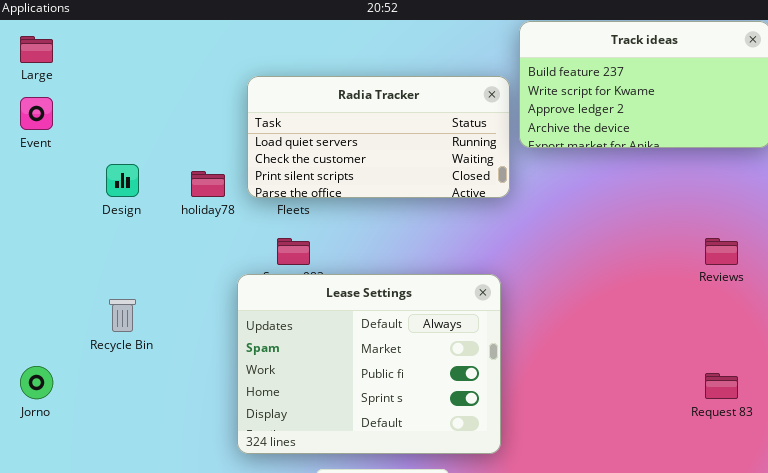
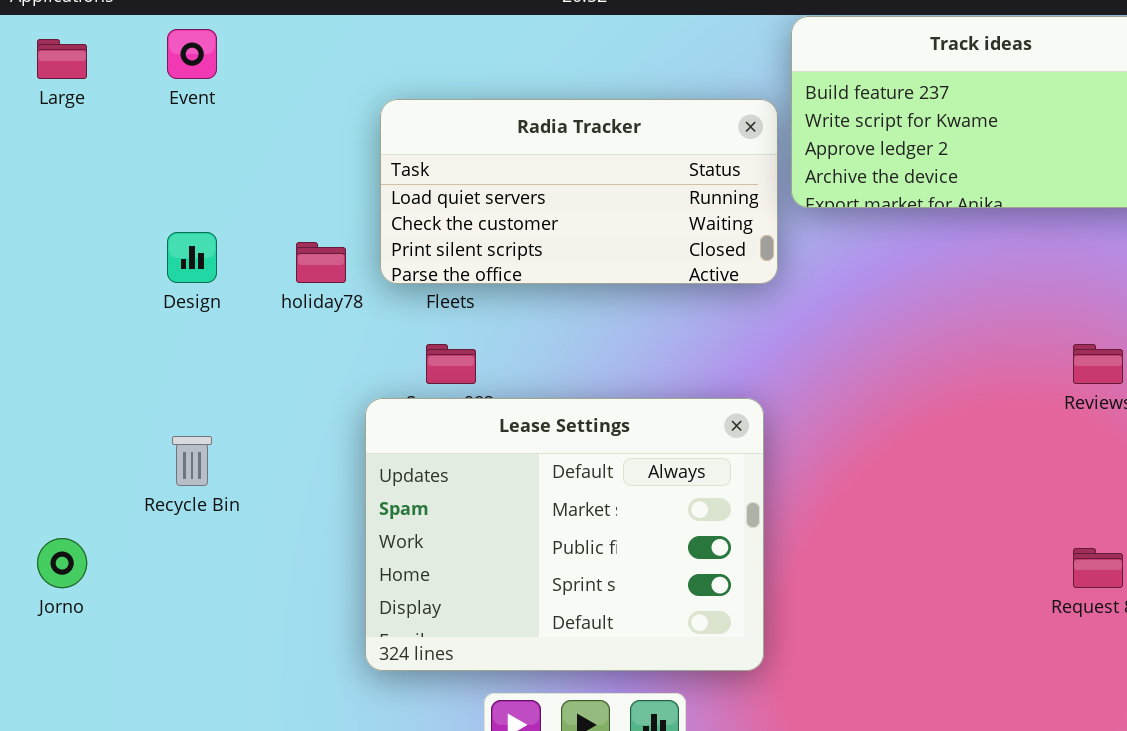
Event: [20,97,53,130] -> [167,29,217,79], moved

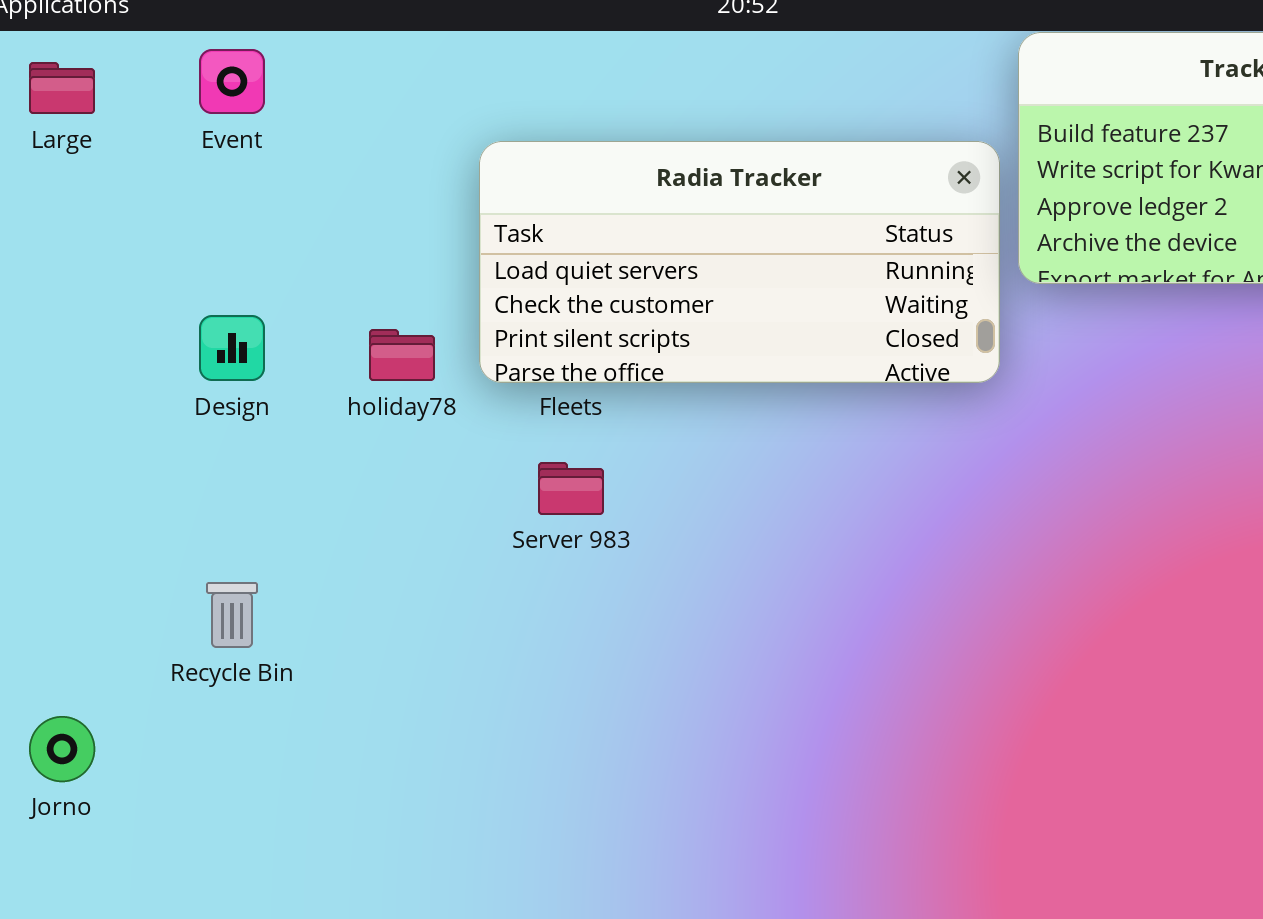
Lease Settings: [365,398,764,671] -> none, closed

